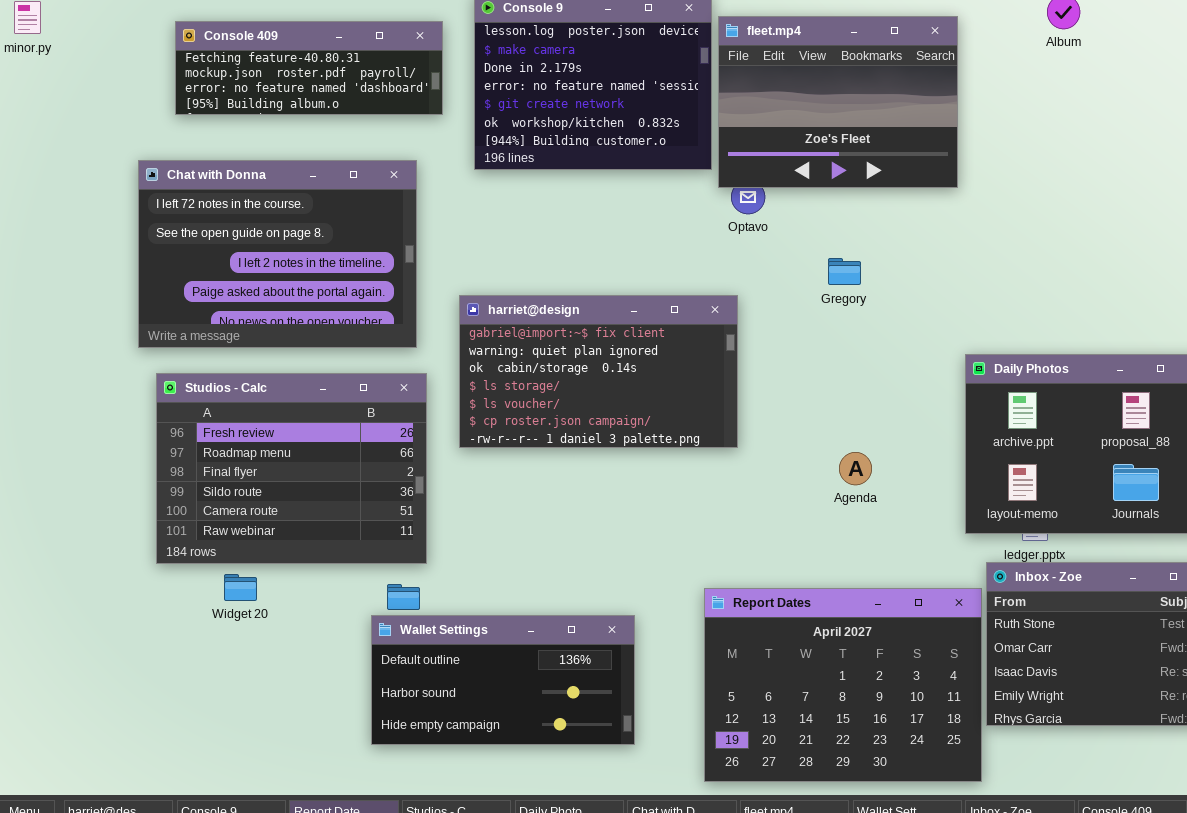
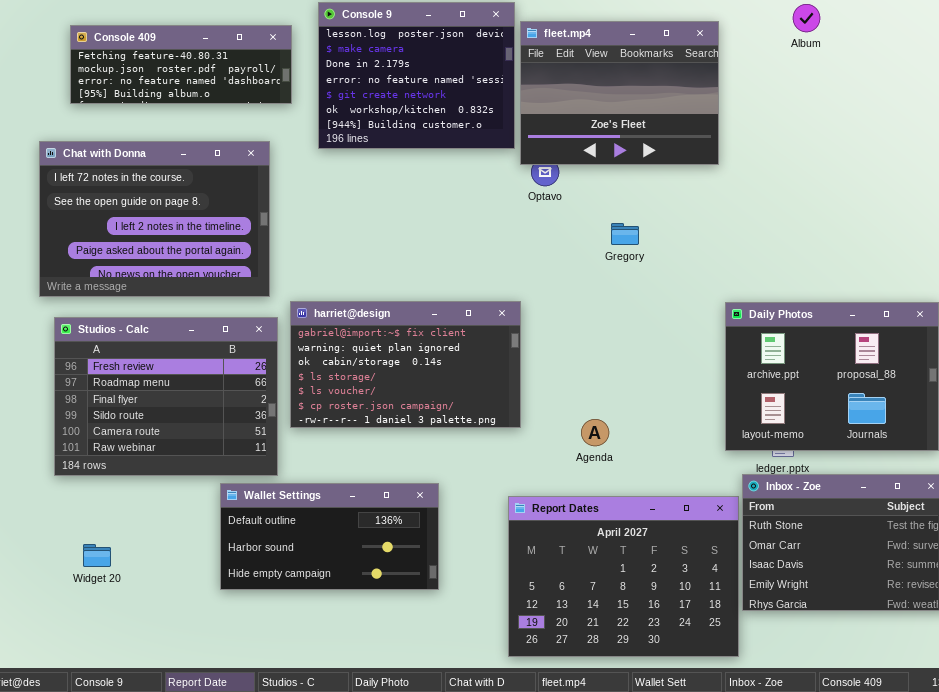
harriet@design: [459,295,738,448] -> [290,301,521,428], moved
Agenda: [839,452,872,485] -> [581,419,609,446], moved
Widget 20: [224,574,257,601] -> [83,544,111,567], moved
Wallet Settings: [371,615,635,745] -> [220,483,439,590], moved

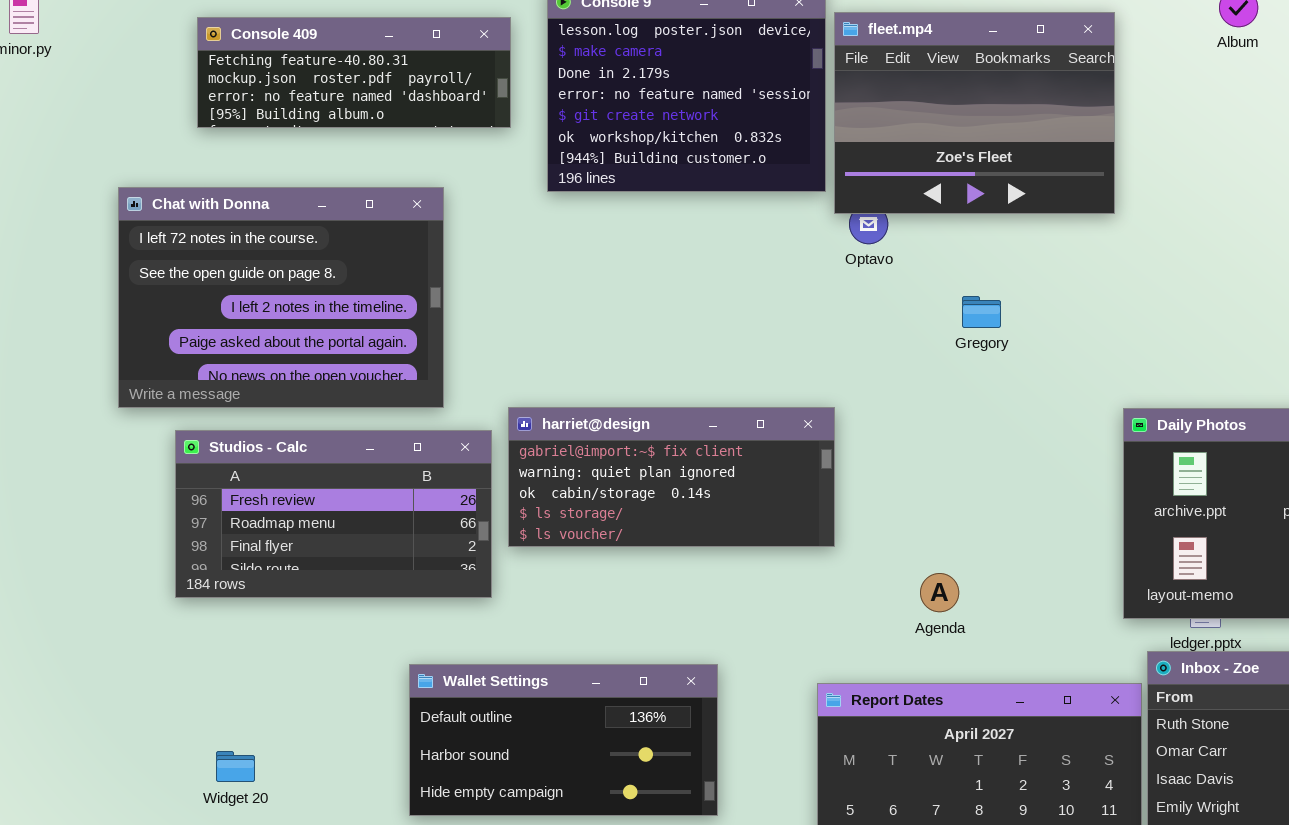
Chat with Donna: [39,141,270,297] -> [118,187,444,408], moved
harriet@design: [290,301,521,428] -> [508,407,835,547], resized
Studios - Calc: [54,317,278,476] -> [175,430,492,598], resized

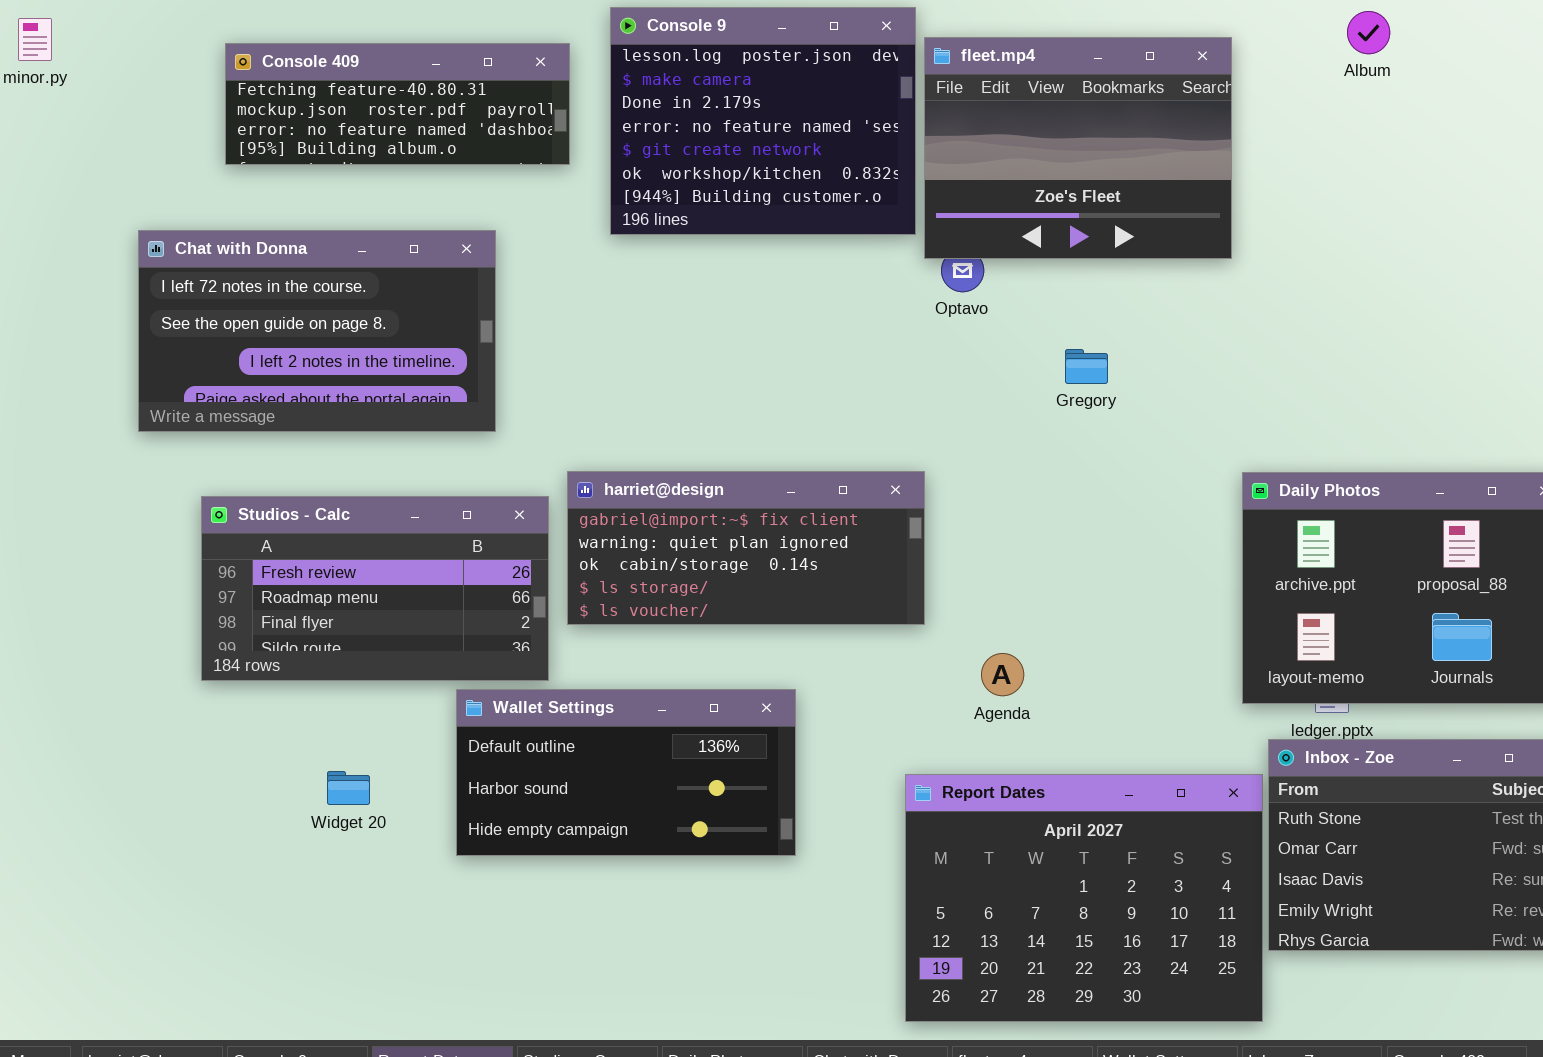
Chat with Donna: [118,187,444,408] -> [138,230,496,432], resized
Agenda: [920,573,959,612] -> [981,653,1024,696], moved
Wallet Settings: [409,664,718,816] -> [456,689,796,856], moved
Widget 20: [216,751,255,782] -> [327,771,370,805], moved

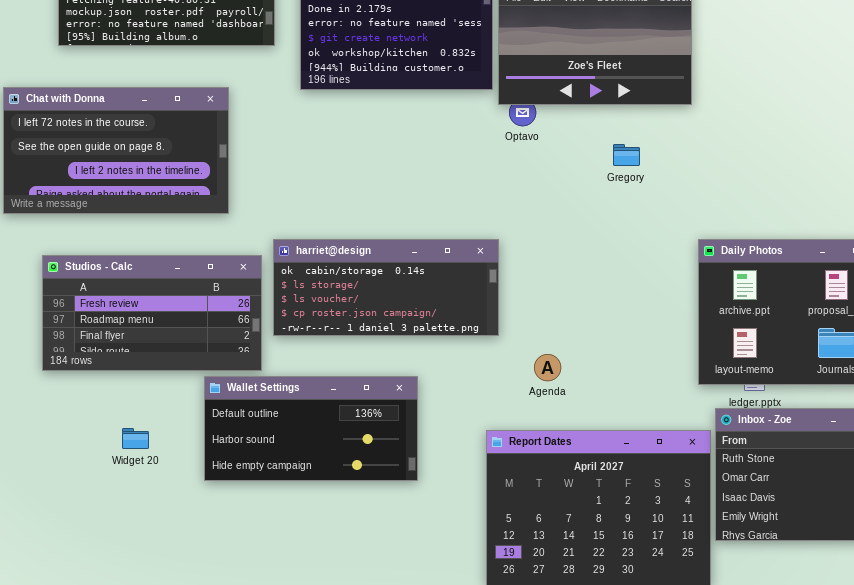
Gregory: [1065,349,1108,384] -> [613,144,640,166], moved
harriet@design: [567,471,925,625] -> [273,239,499,336], scrolled down 2 rows

